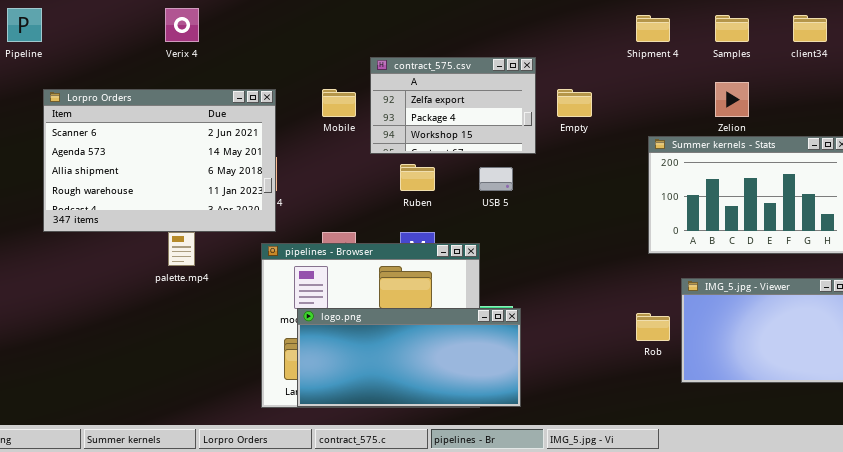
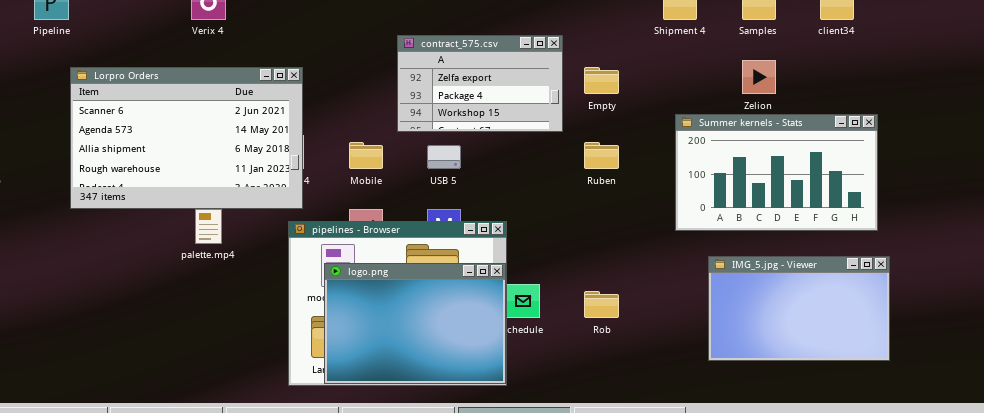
Mobile: [322,89,356,117] -> [349,142,383,169], moved
Ruben: [400,164,435,191] -> [584,142,619,169], moved
USB 5: [479,167,513,191] -> [427,145,461,169], moved
logo.png: [297,308,521,407] -> [324,263,506,384], resized
Rob: [636,313,670,341] -> [584,291,619,318], moved

